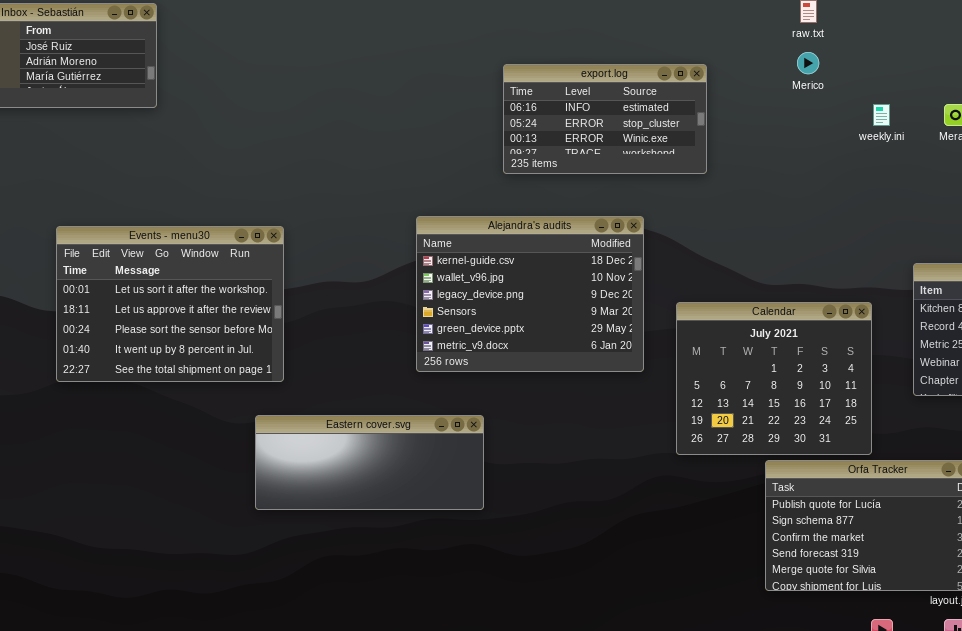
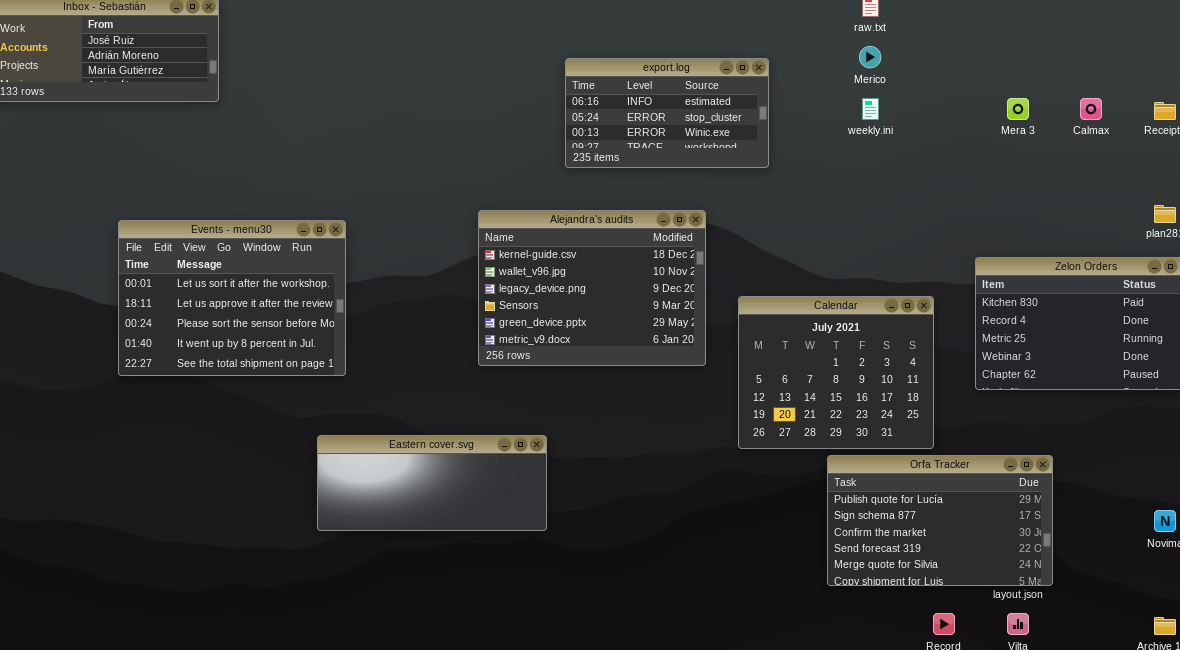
weekly.ini: [873,104,890,126] -> [862,98,879,120], moved
Eastern cover.svg: [255,415,484,510] -> [317,435,547,531], moved

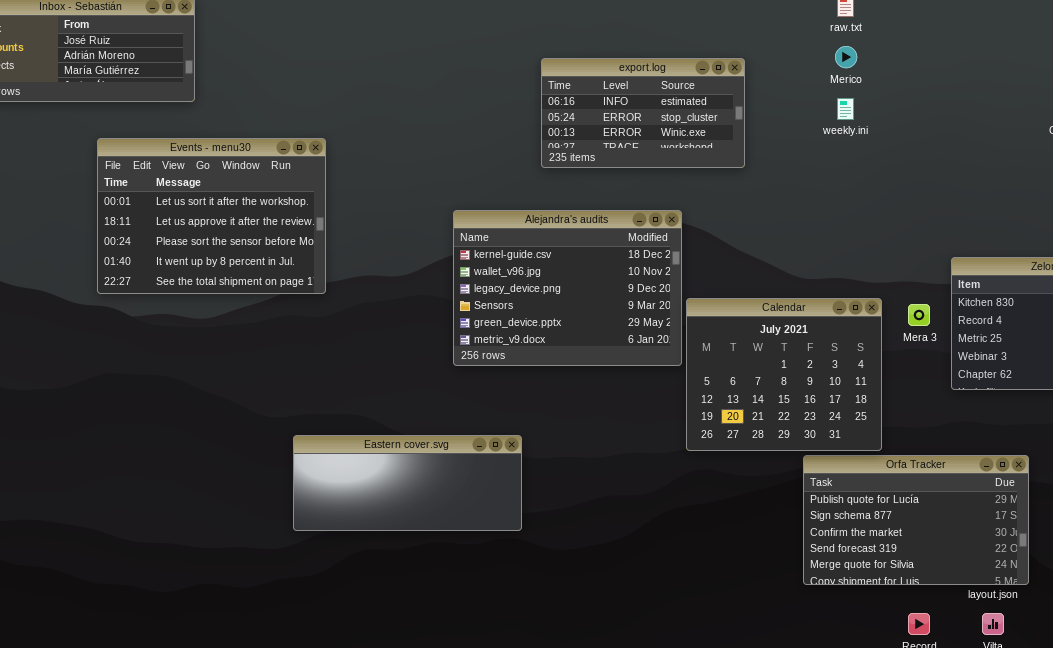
Mera 3: [1007,98,1029,120] -> [908,304,930,326], moved
Events - menu30: [118,220,346,376] -> [97,138,326,294], moved
Calendar: [738,296,934,449] -> [686,298,882,451], moved

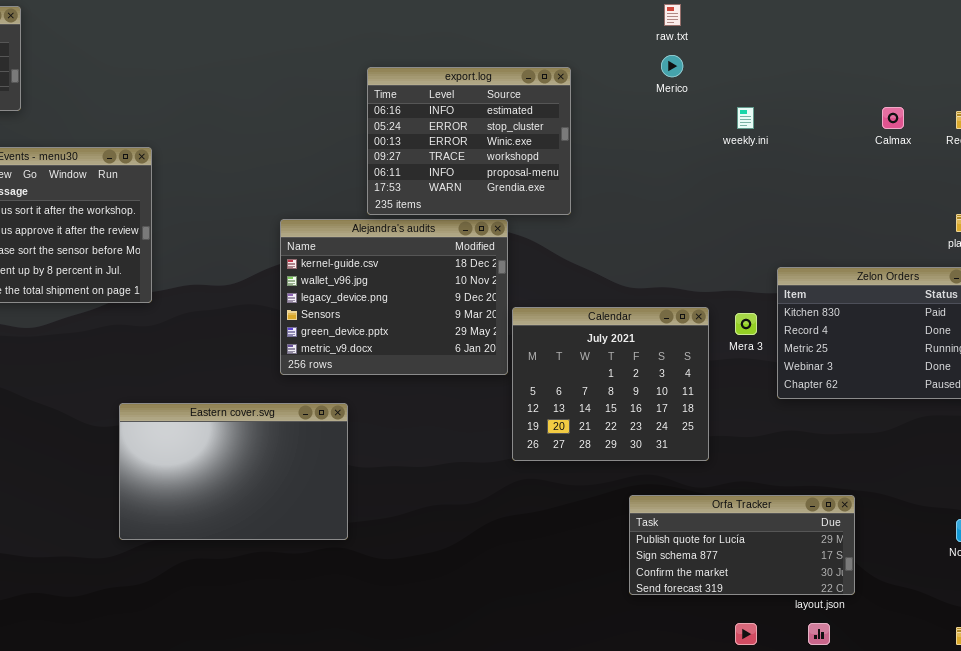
export.log: [541,58,745,168] -> [367,67,571,215], resized
weekly.ini: [837,98,854,120] -> [737,107,754,129], moved
Eastern cover.svg: [293,435,522,531] -> [119,403,348,540], resized
Orfa Tracker: [803,455,1029,585] -> [629,495,855,595], resized

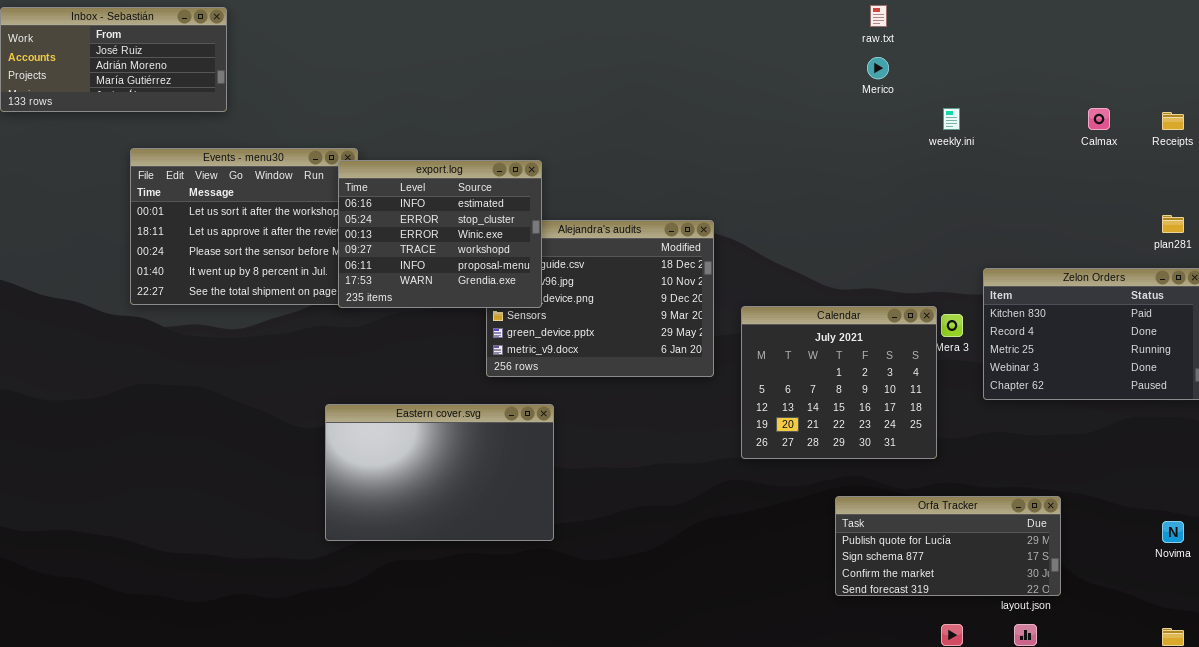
export.log: [367,67,571,215] -> [338,160,542,308], moved
Calendar: [512,307,709,461] -> [741,306,937,459], moved

